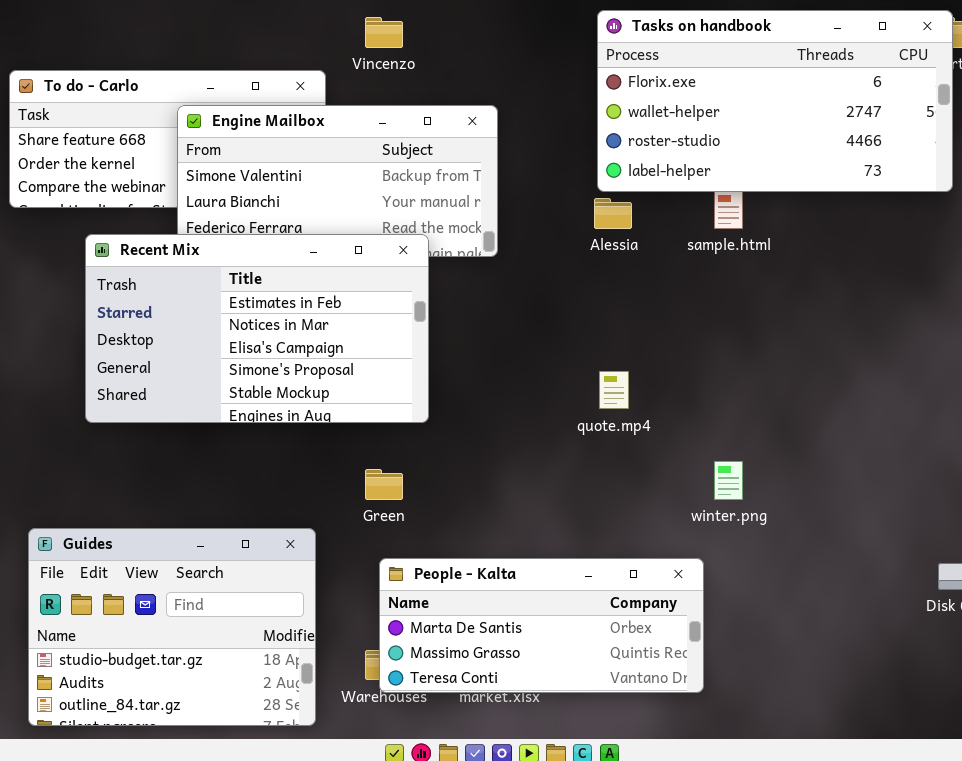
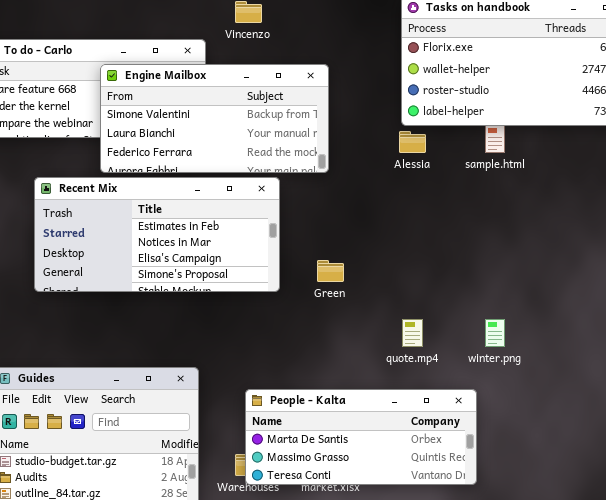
Recent Mix: [85,234,429,423] -> [34,177,280,292], resized
quote.mp4: [599,371,629,409] -> [402,319,423,347], moved
Green: [365,469,403,500] -> [317,260,344,282], moved

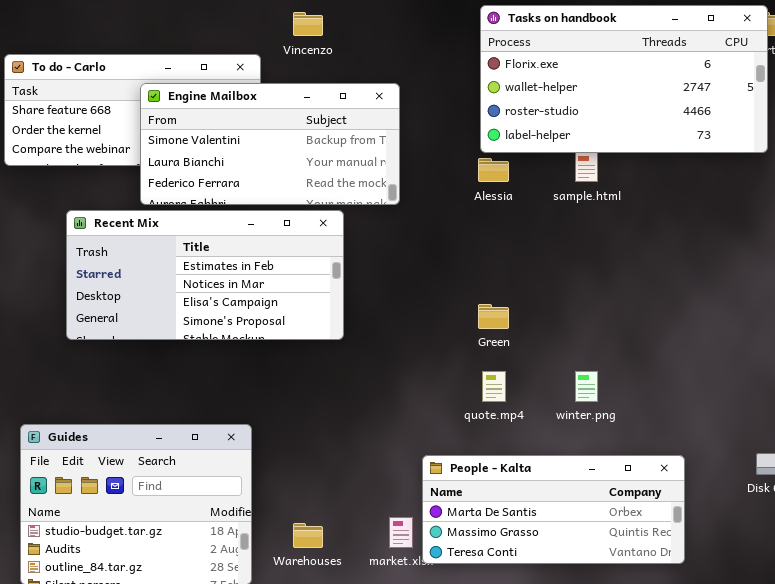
Green: [317,260,344,282] -> [478,304,509,329], moved
People - Kalta: [245,389,477,485] -> [422,455,685,564], moved

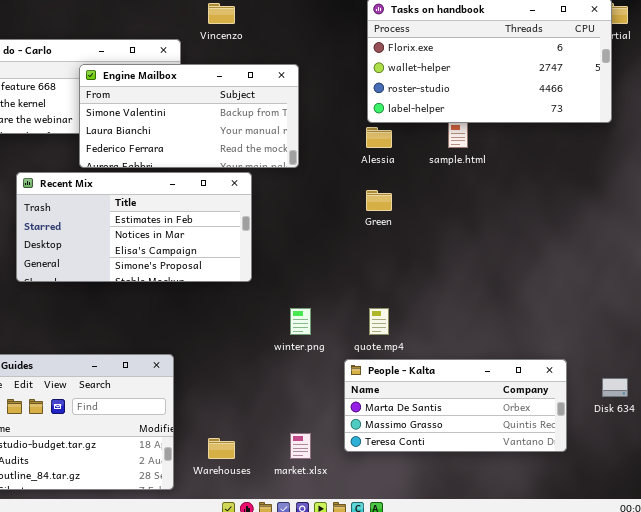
Green: [478,304,509,329] -> [366,190,392,211], moved
winter.png: [575,371,598,402] -> [290,308,311,335], moved
People - Kalta: [422,455,685,564] -> [344,359,567,452], moved

